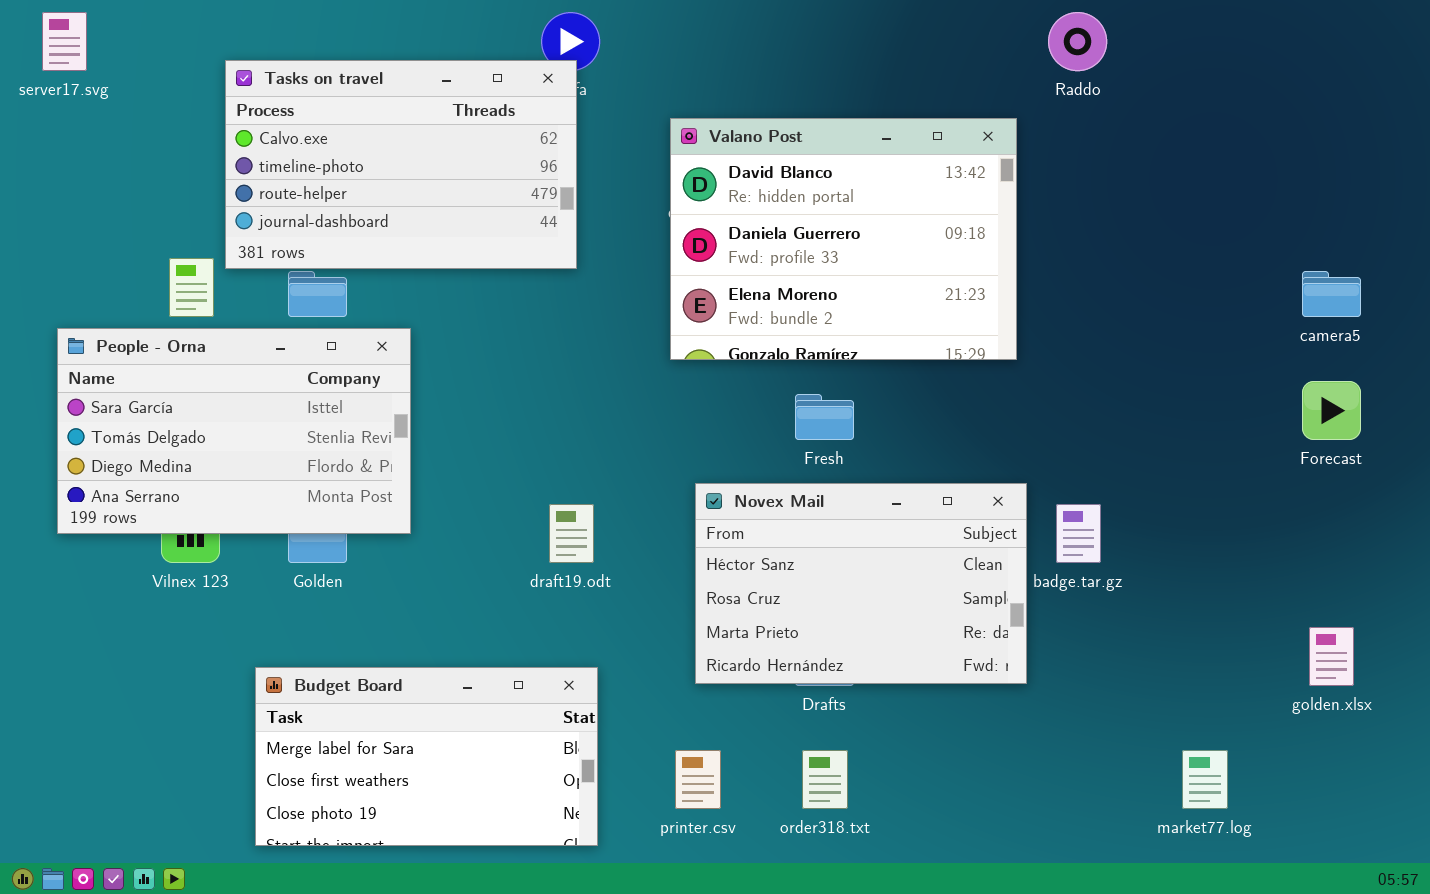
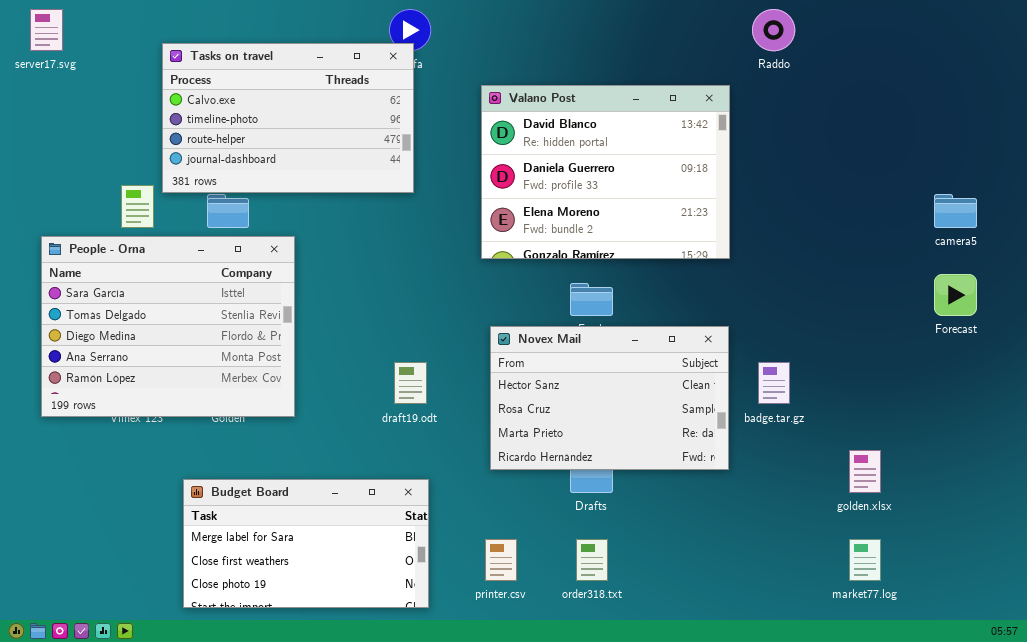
People - Orna: [57,328,411,534] -> [41,236,295,417], resized
Novex Mail: [695,483,1027,684] -> [490,326,729,470], moved
golden.xlsx: [1309,627,1354,686] -> [849,450,881,493], moved

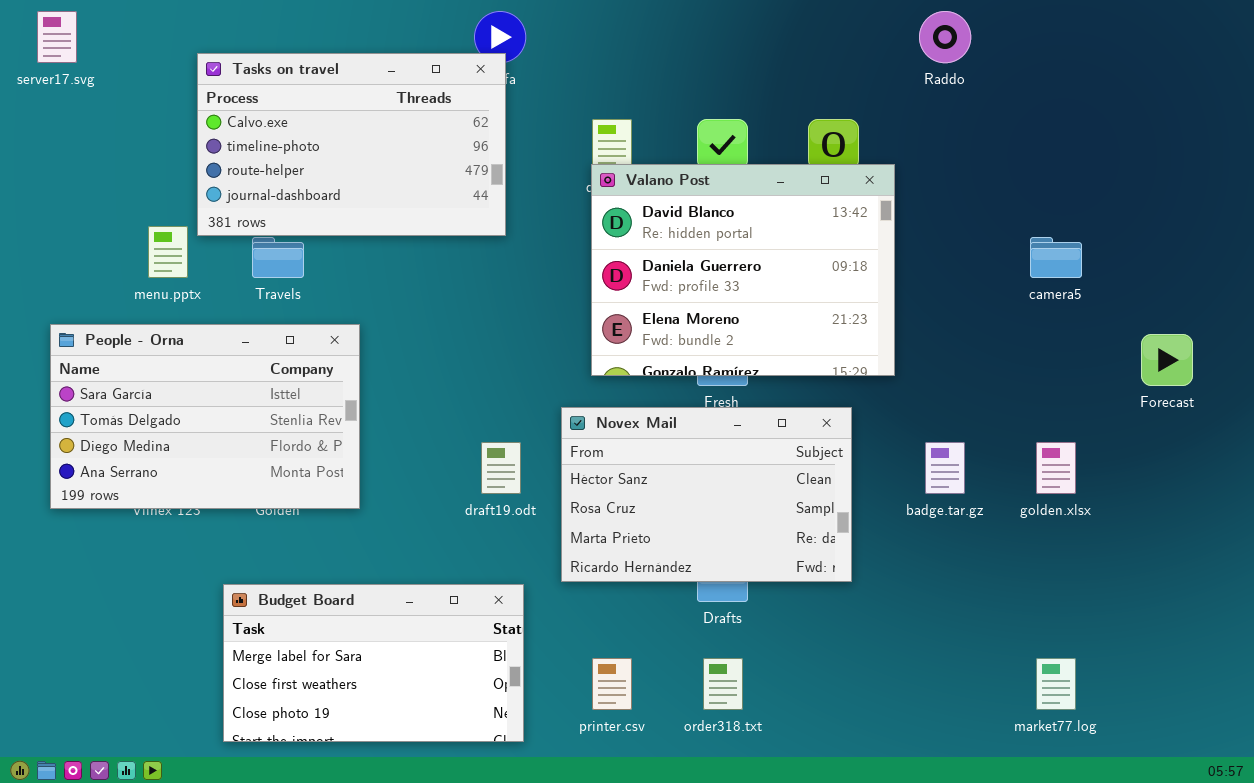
Valano Post: [481,85,730,259] -> [591,164,895,376], moved
camera5: [934,194,977,228] -> [1030,237,1082,278], moved
People - Orna: [41,236,295,417] -> [50,324,360,509], resized
Novex Mail: [490,326,729,470] -> [561,407,852,582], moved
golden.xlsx: [849,450,881,493] -> [1036,442,1076,494], moved

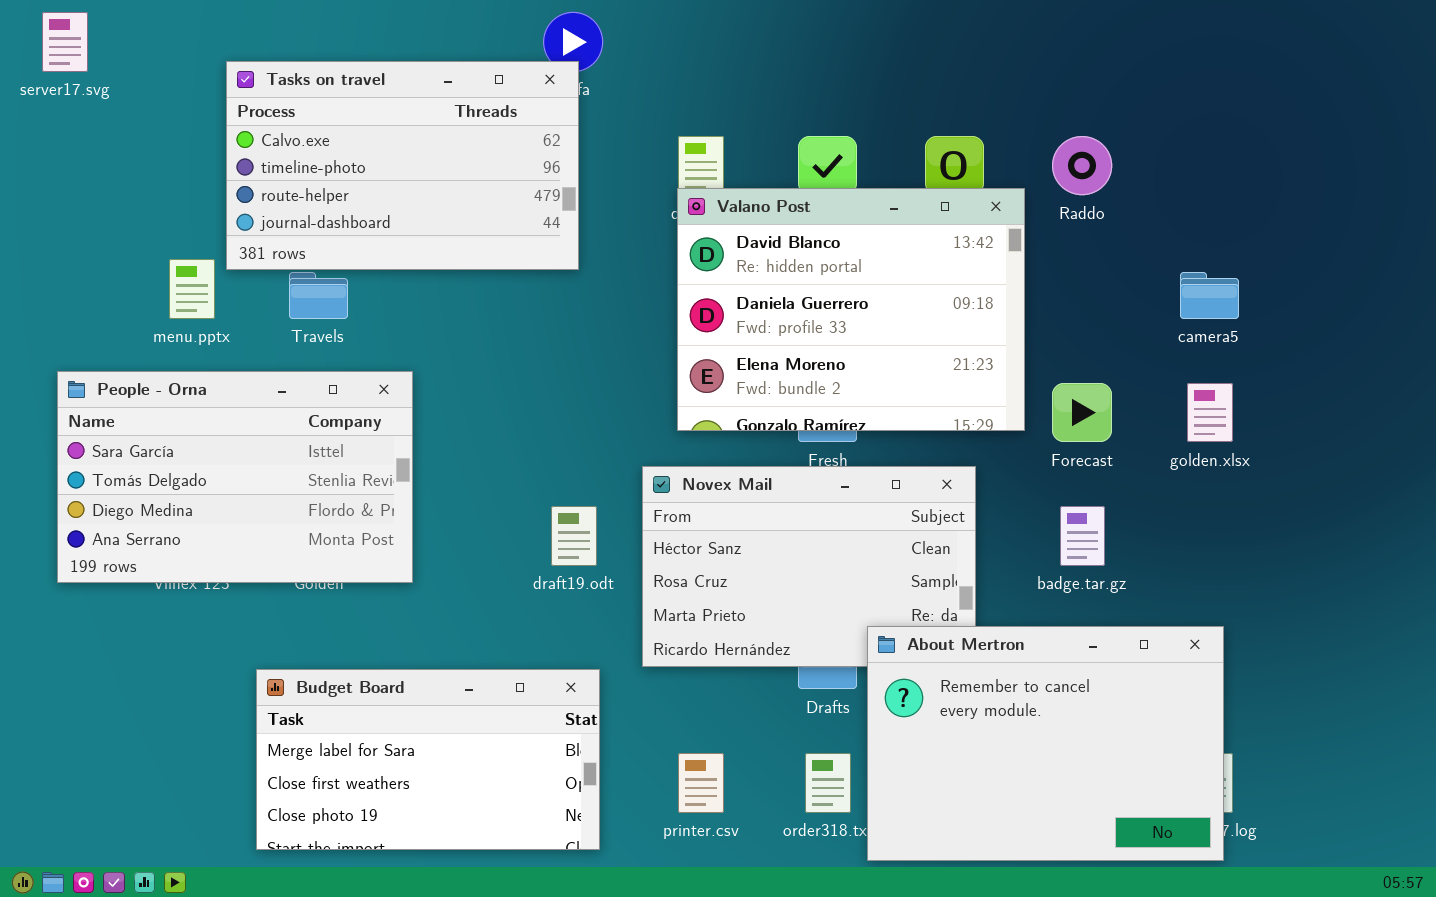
Raddo: [919,11,971,63] -> [1052,136,1112,195], moved
Forecast: [1141,334,1193,386] -> [1052,383,1112,442], moved
golden.xlsx: [1036,442,1076,494] -> [1187,383,1233,442], moved
About Mertron: none -> [867,626,1224,861], opened

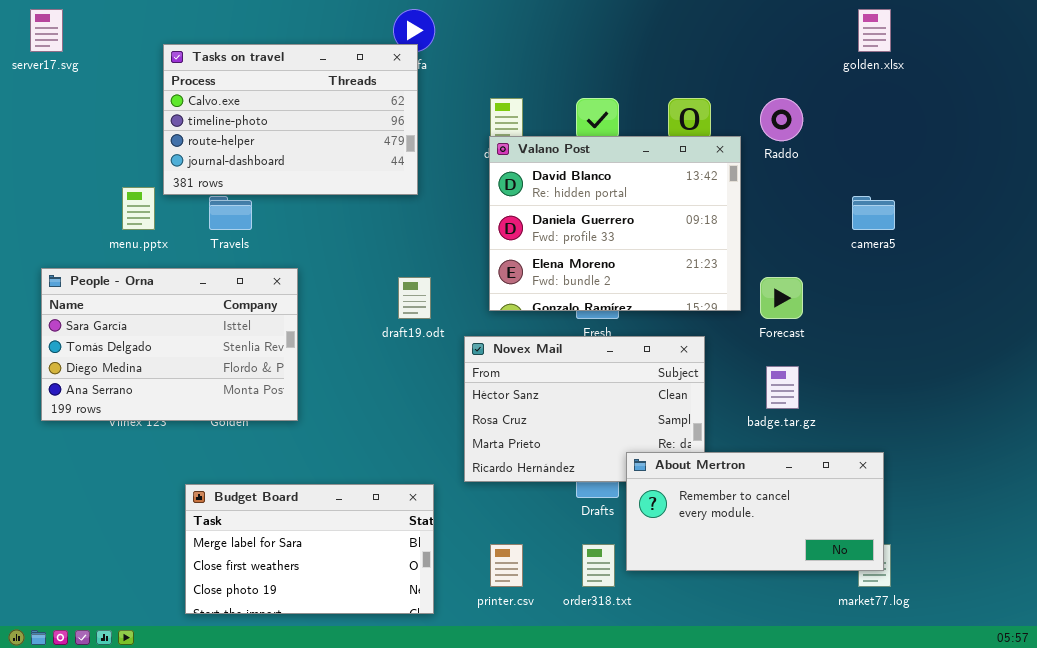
golden.xlsx: [1187,383,1233,442] -> [858,9,891,52], moved
draft19.odt: [551,506,597,566] -> [398,277,431,319], moved
About Mertron: [867,626,1224,861] -> [626,452,884,571], resized

